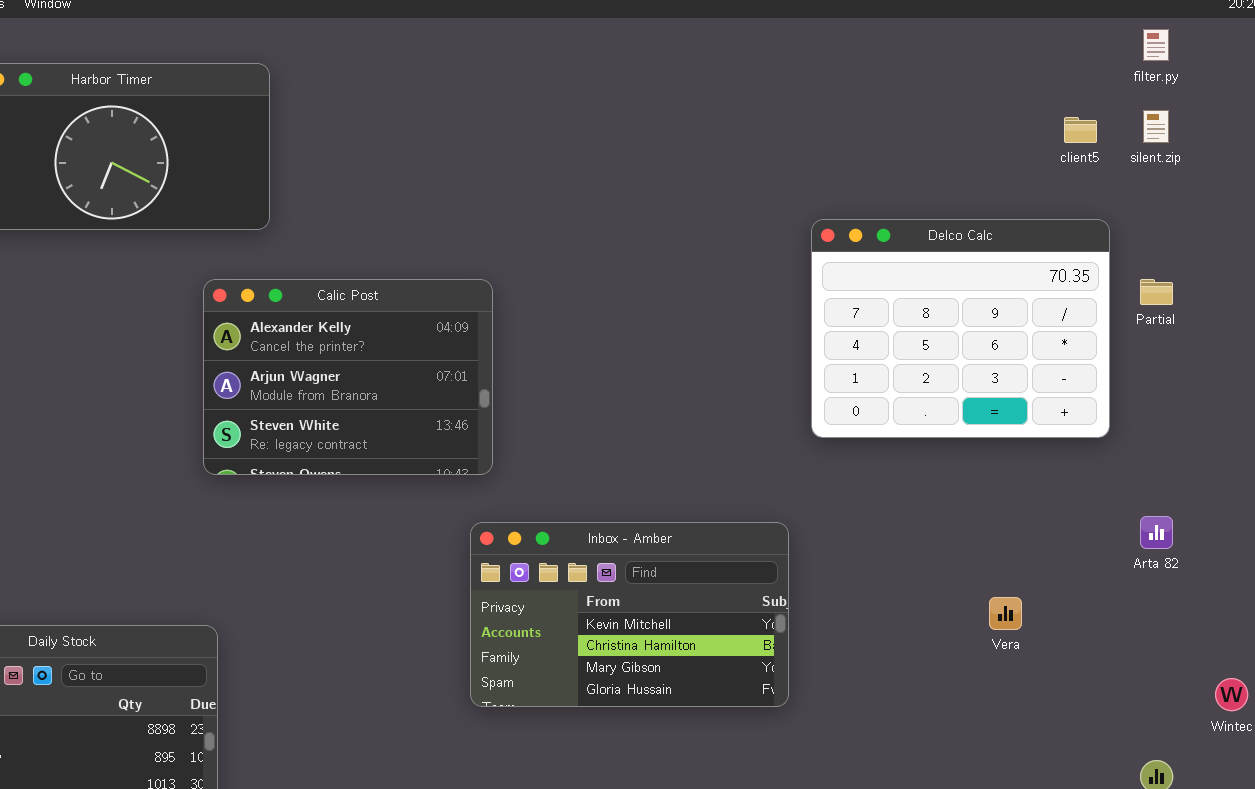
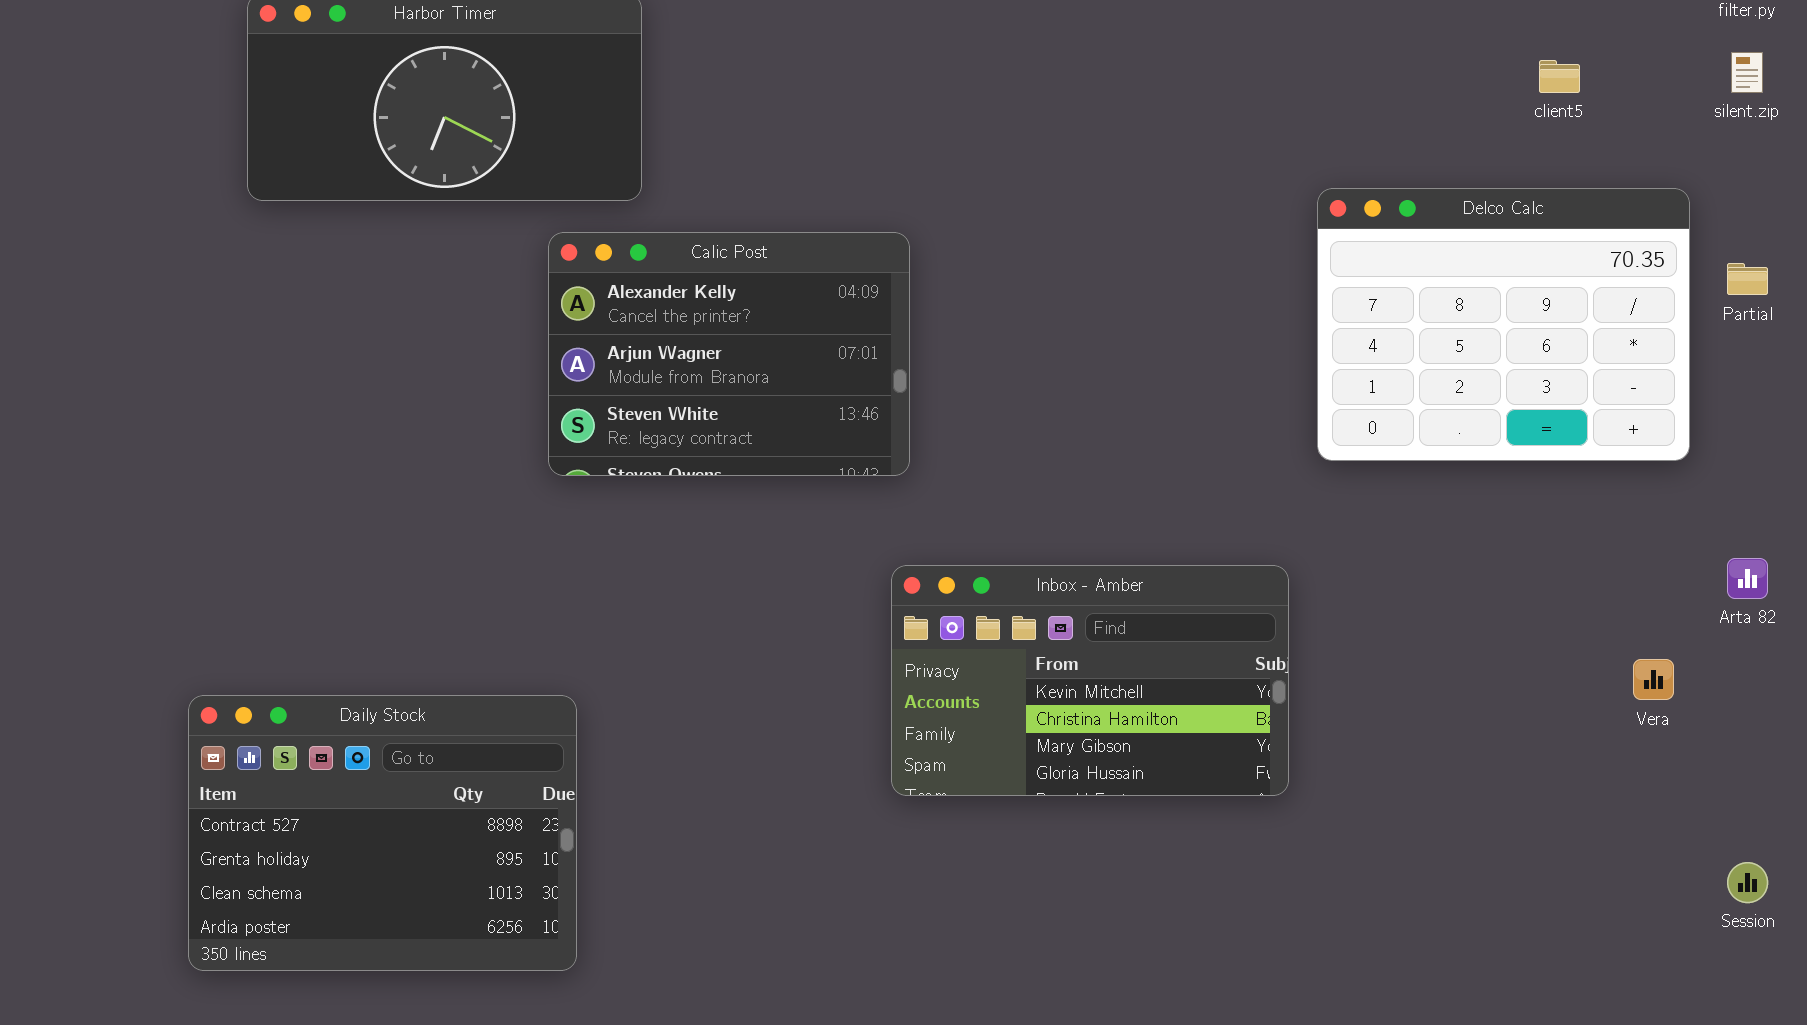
client5: [1064,117,1097,143] -> [1539,60,1580,93], moved
Calic Post: [203,279,493,475] -> [548,232,910,476], moved
Vera: [989,597,1022,630] -> [1633,659,1674,700], moved

